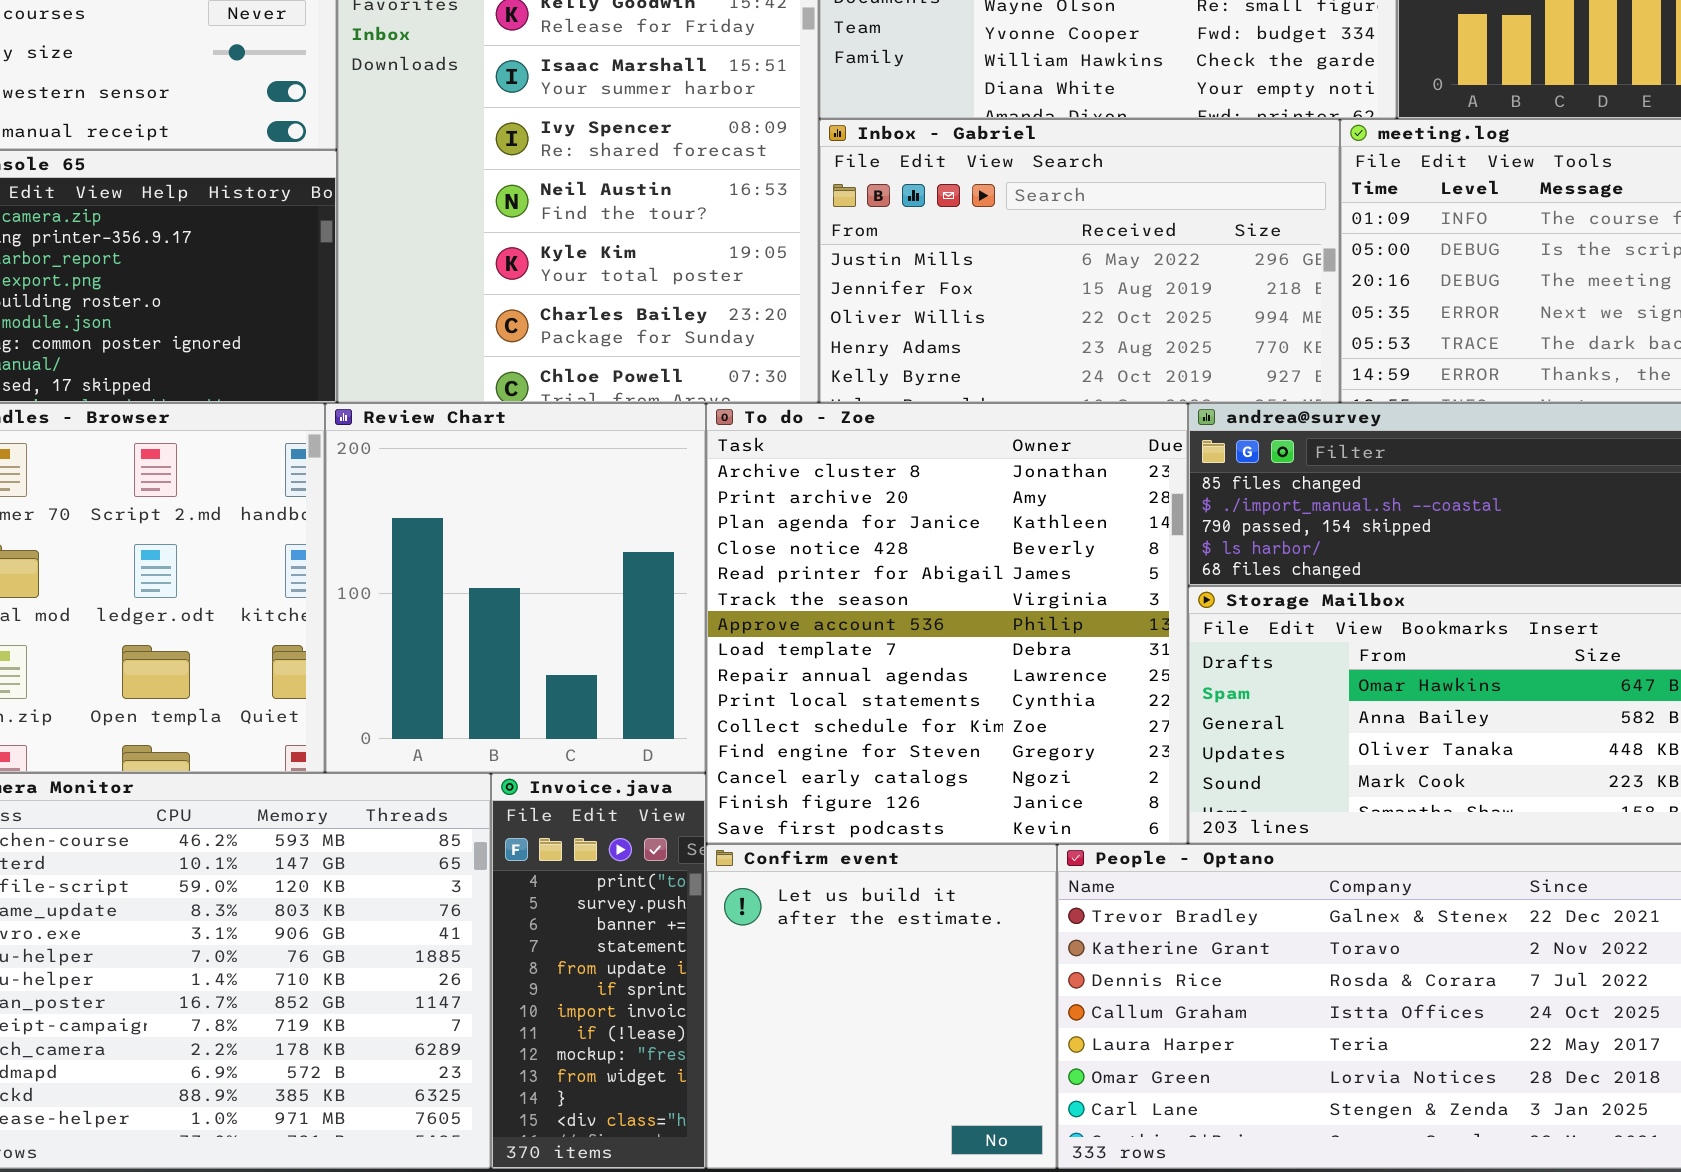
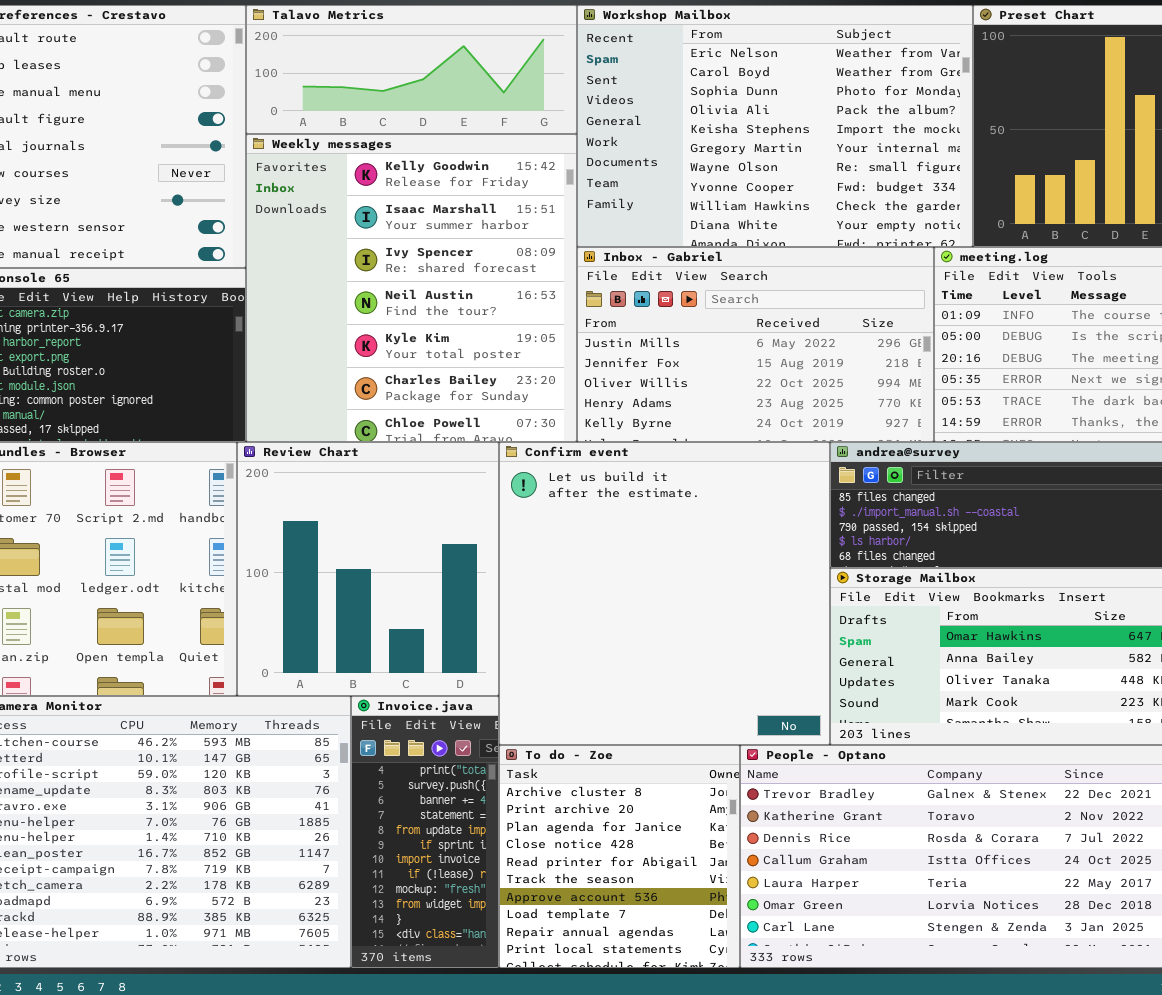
To do - Zoe: [706,403,1188,844] -> [499,745,740,968], moved, resized
Confirm event: [706,844,1057,1169] -> [499,442,830,745], moved, resized

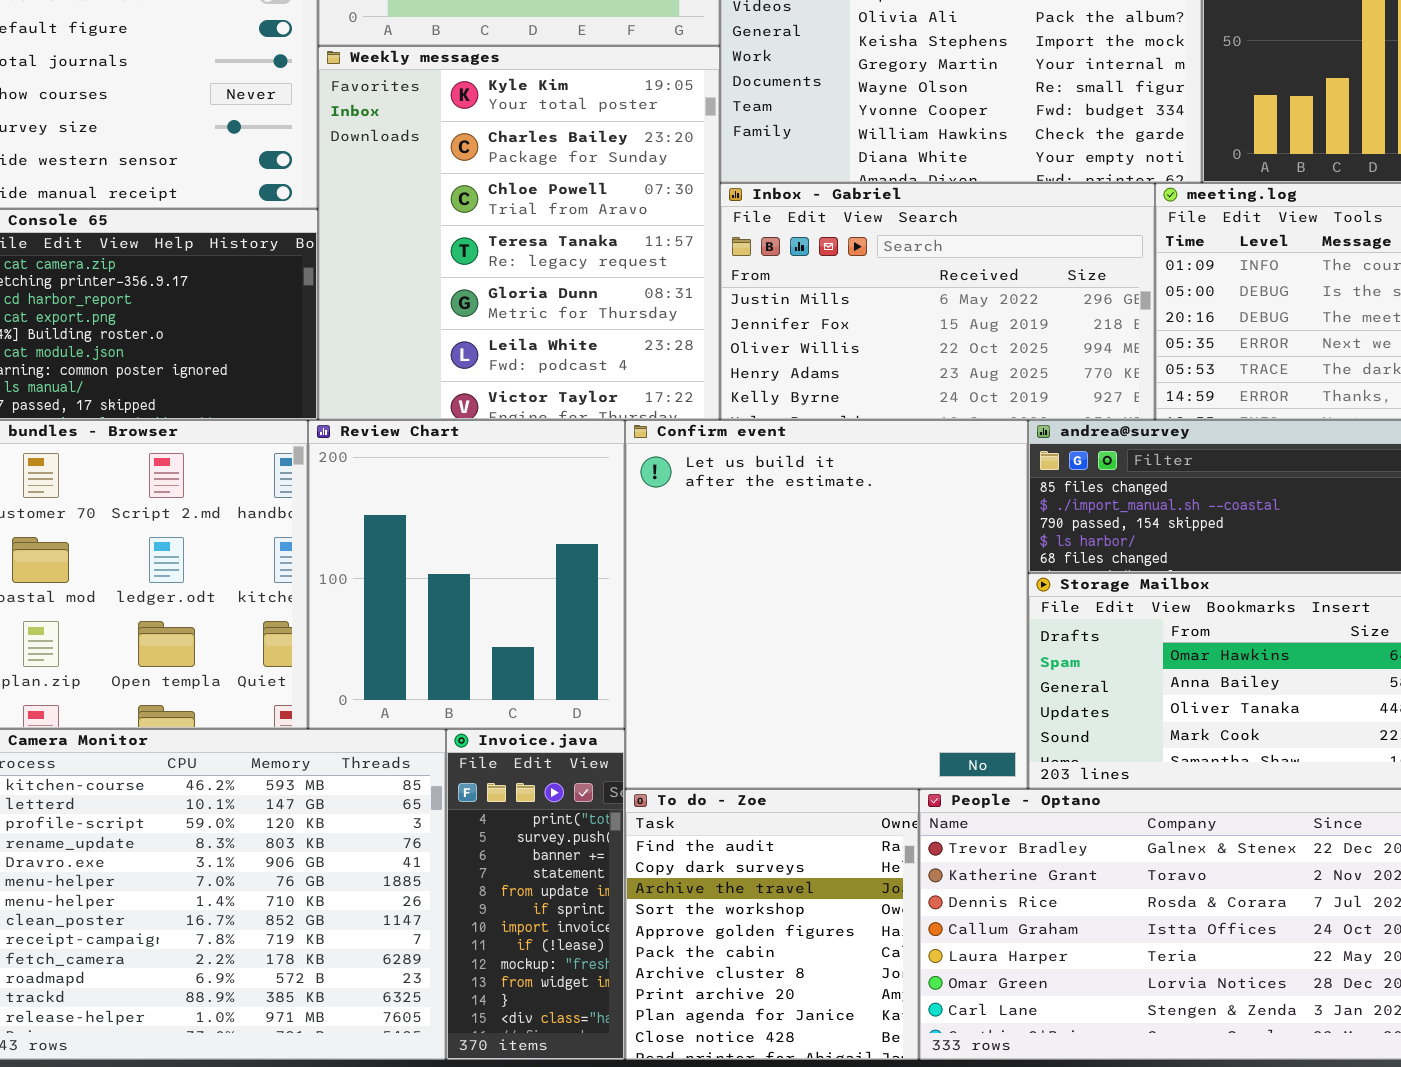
Weekly messages: [246,134,577,442] -> [318,46,720,420], scrolled down 4 rows
To do - Zoe: [499,745,740,968] -> [625,789,919,1060], scrolled up 6 rows

